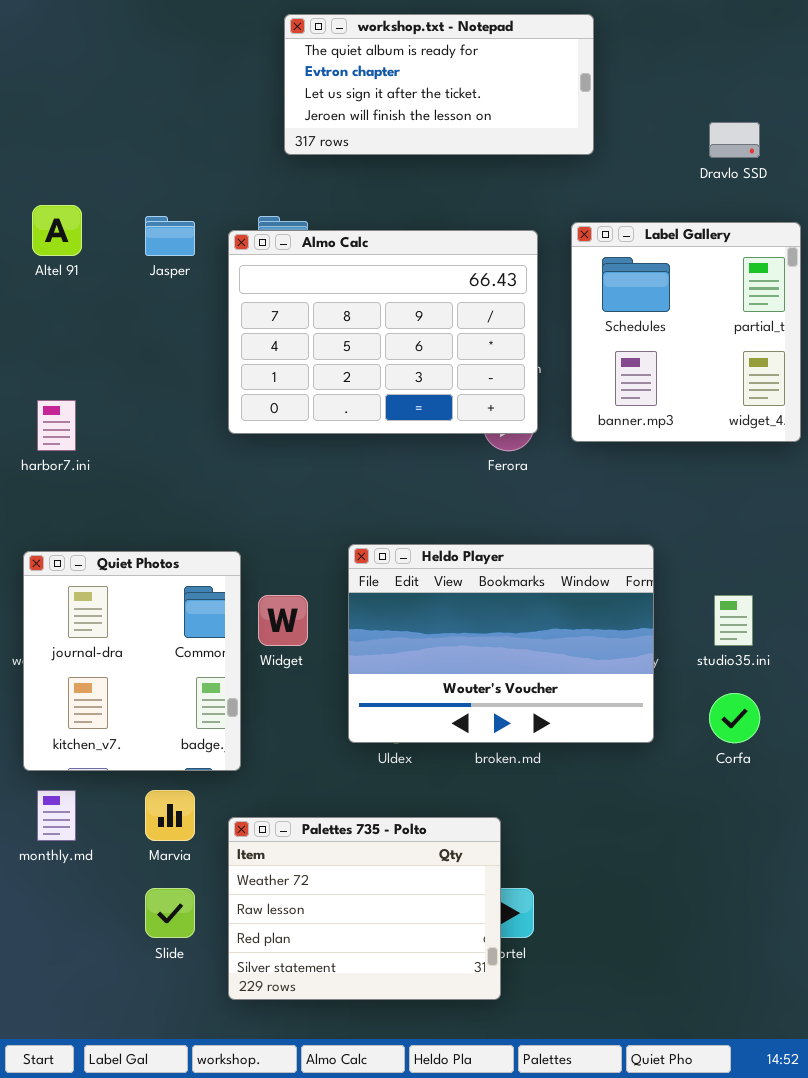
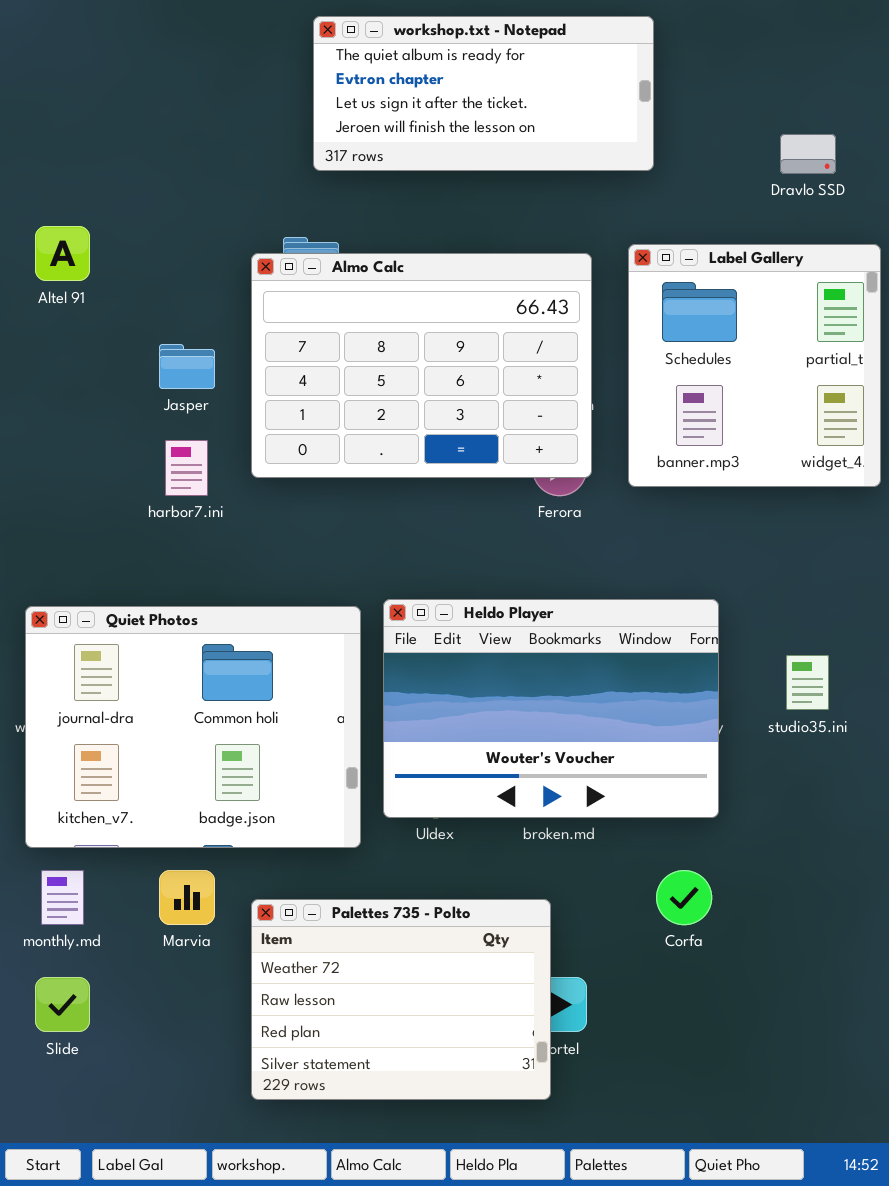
Jasper: [145,216,195,256] -> [159,344,215,389], moved
harbor7.ini: [37,400,76,451] -> [165,440,208,496], moved
Quiet Photos: [23,551,241,771] -> [25,606,361,848], resized
Corfa: [709,693,760,743] -> [656,870,712,925], moved
Slide: [145,888,195,938] -> [35,977,90,1032], moved

